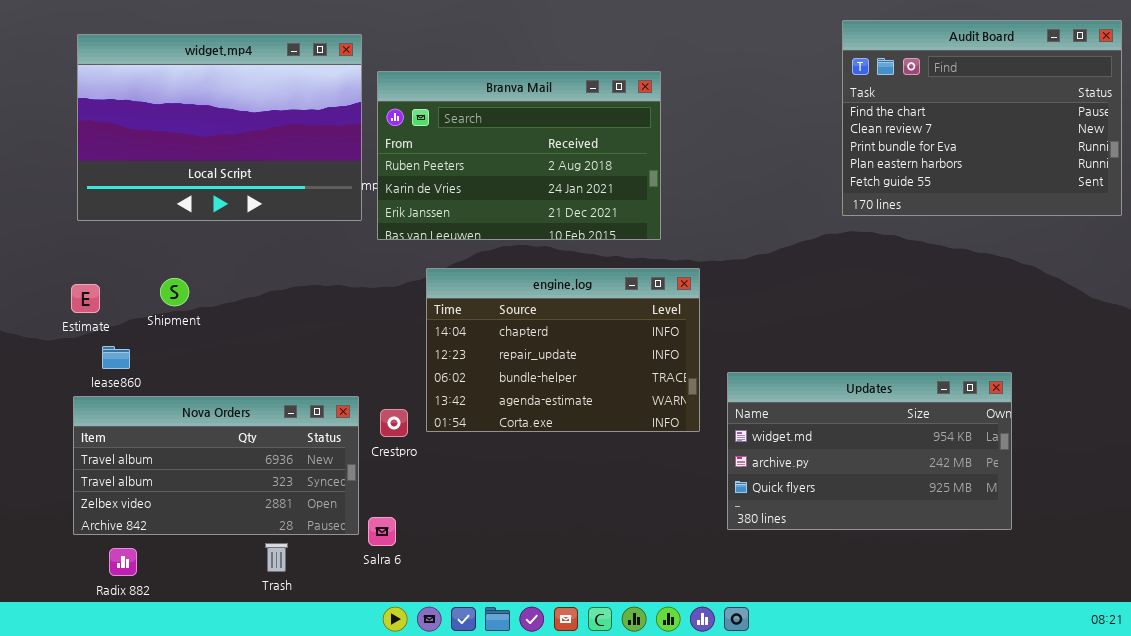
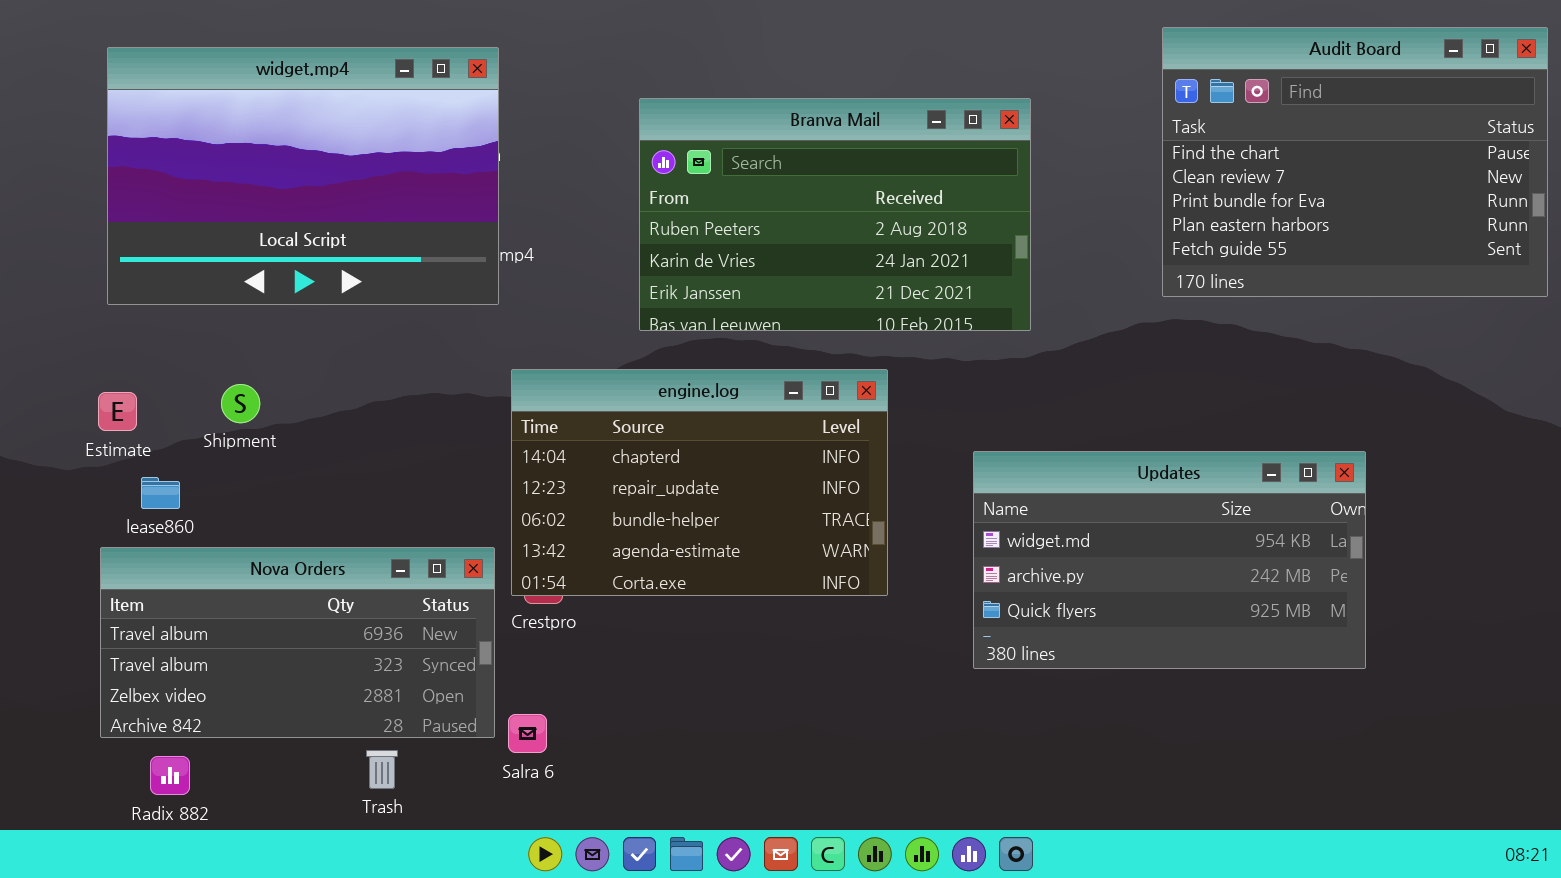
Branva Mail: [377,71,661,240] -> [639,98,1031,331], moved
engine.log: [426,268,700,432] -> [511,369,888,596], moved
Updates: [727,372,1012,530] -> [973,451,1366,669], moved

